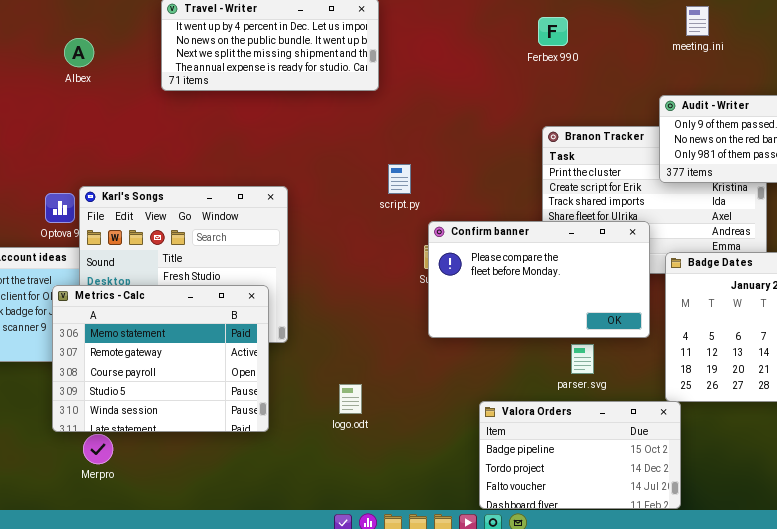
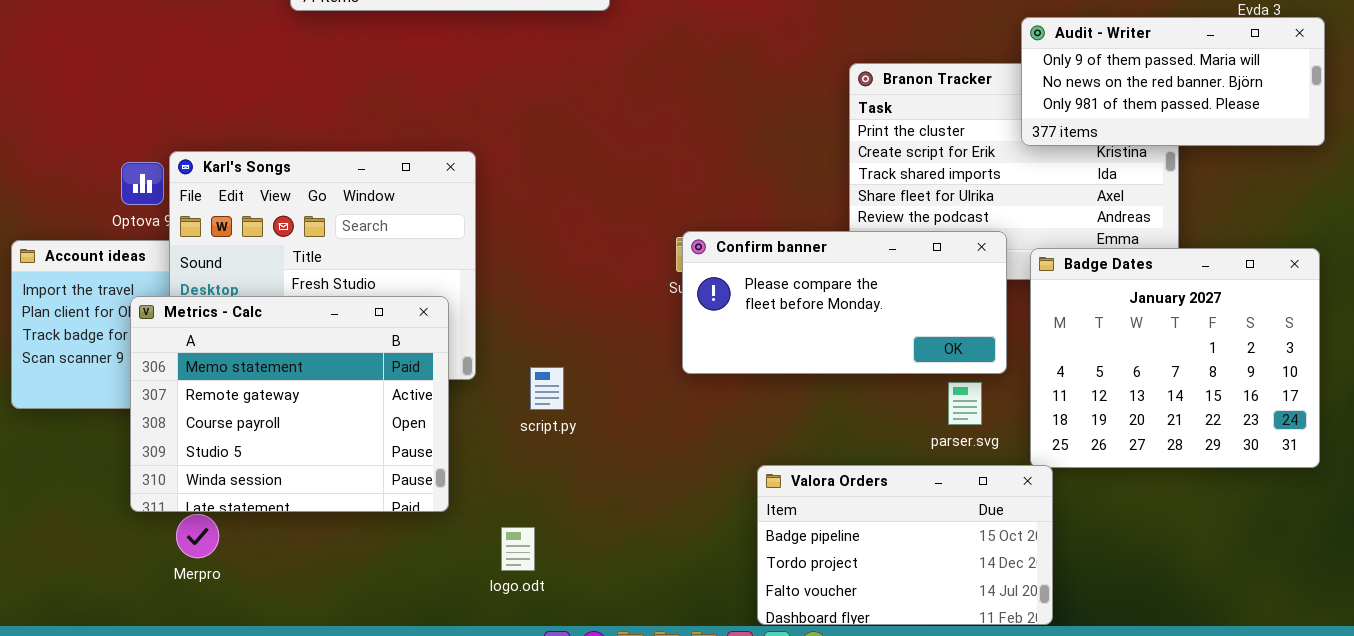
script.py: [388,164,411,194] -> [530,367,564,410], moved
Confirm banner: [428,221,650,338] -> [682,231,1007,374], resized
parser.svg: [571,344,594,374] -> [948,382,982,425], moved
logo.odt: [339,384,362,414] -> [501,527,535,571], moved

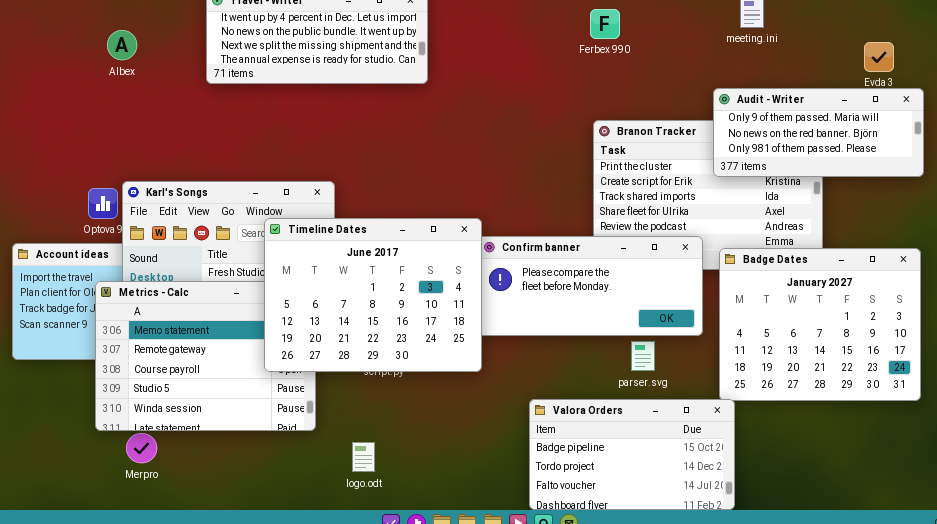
Timeline Dates: none -> [264,218,482,372], opened
parser.svg: [948,382,982,425] -> [631,341,655,371], moved

